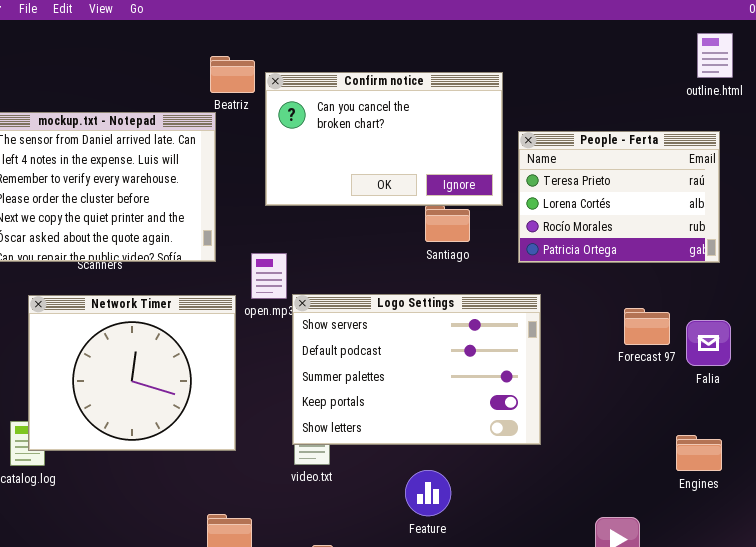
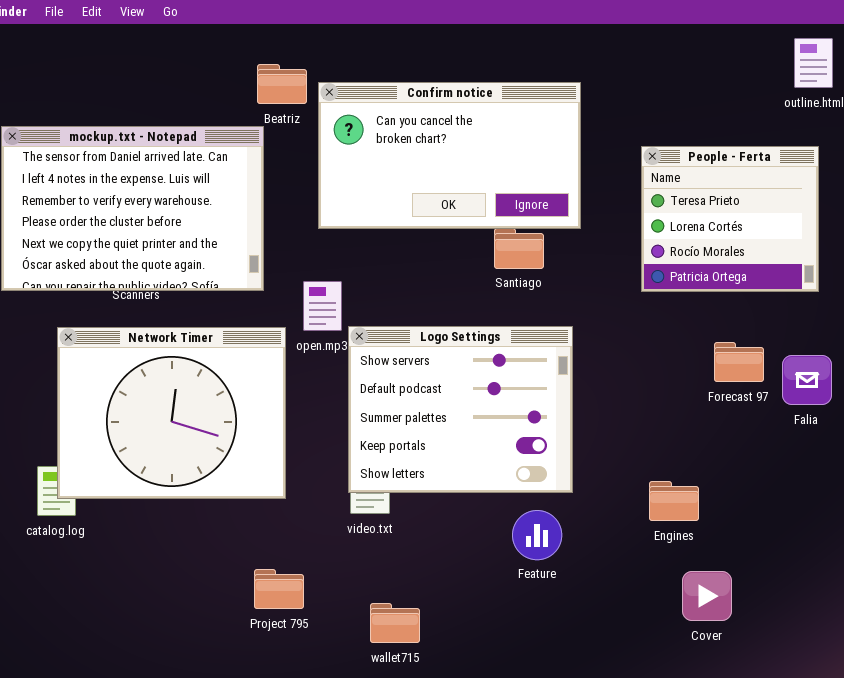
People - Ferta: [518,131,720,263] -> [641,146,819,292], resized
Logo Settings: [292,294,541,445] -> [348,326,573,493], resized
Engines: [676,435,722,471] -> [649,481,699,521], moved
Feature: [405,470,451,516] -> [512,510,562,560], moved

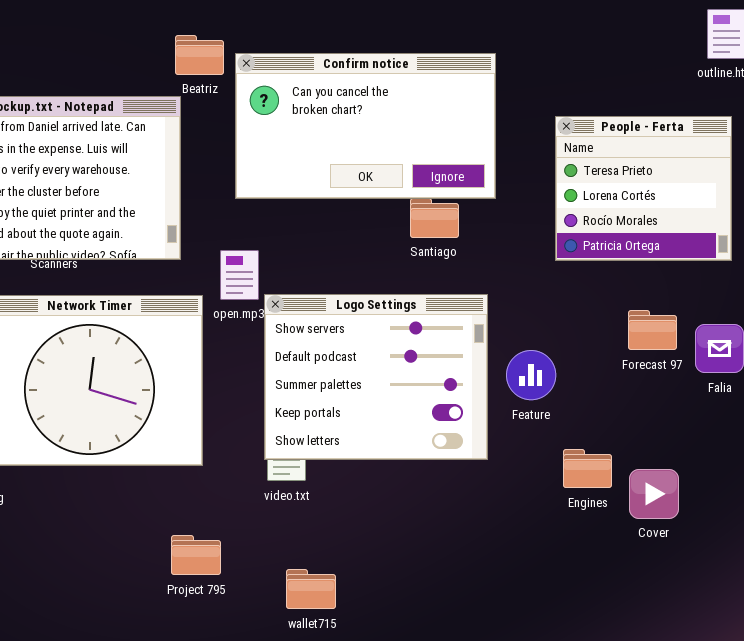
Feature: [512,510,562,560] -> [506,350,556,400], moved
Cover: [682,571,732,621] -> [629,469,679,519], moved

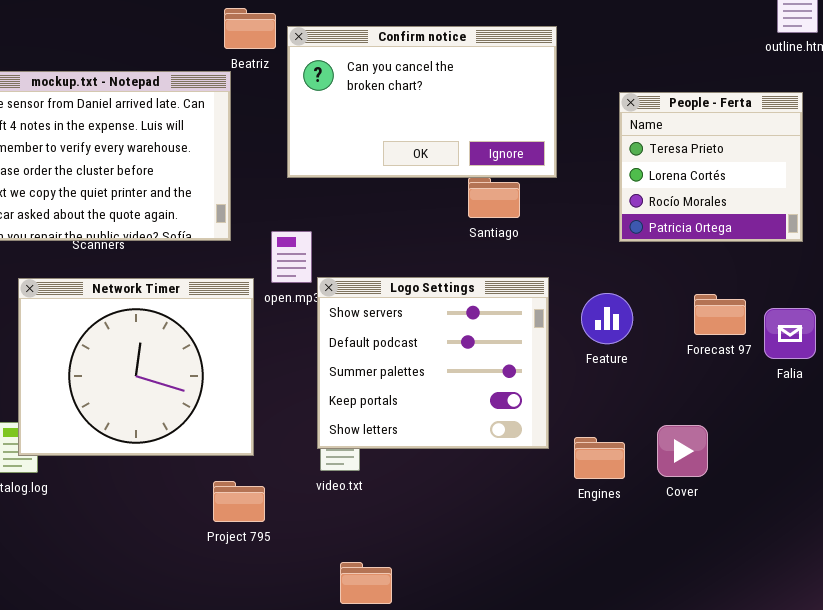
Feature: [506,350,556,400] -> [581,293,633,344], moved
Engines: [563,449,612,488] -> [574,437,625,479], moved
Cover: [629,469,679,519] -> [657,425,708,477], moved
Project 795: [171,535,221,575] -> [213,481,265,522], moved

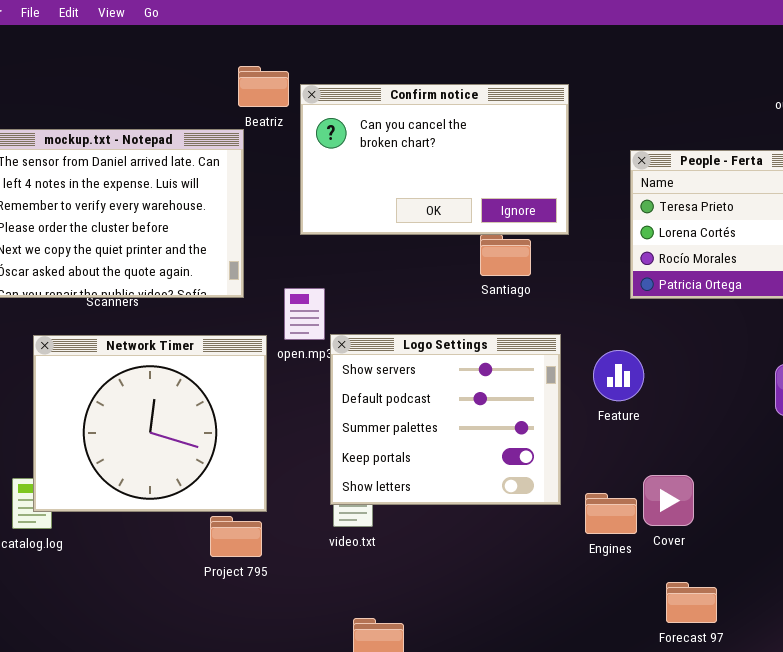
Forecast 97: [694,294,746,335] -> [666,582,717,623], moved
Cover: [657,425,708,477] -> [643,475,694,526], moved
Project 795: [213,481,265,522] -> [210,516,262,557], moved

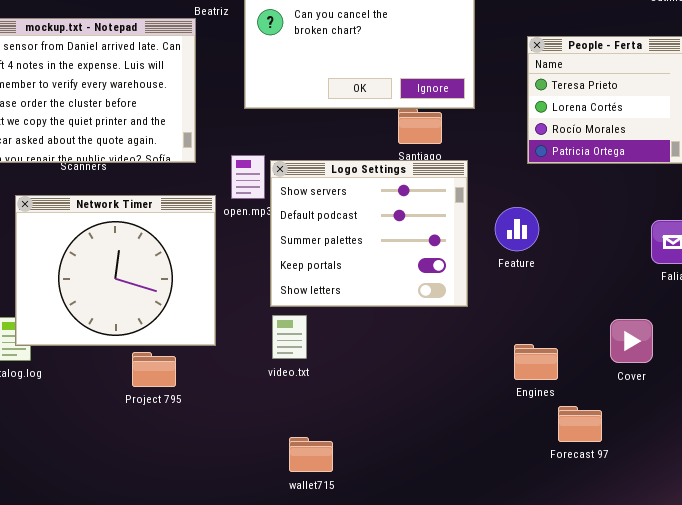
Logo Settings: [330,334,561,505] -> [270,160,468,307], moved
Cover: [643,475,694,526] -> [610,319,653,363], moved
Engines: [585,493,637,534] -> [514,344,558,380], moved
Project 795: [210,516,262,557] -> [132,352,176,387], moved

